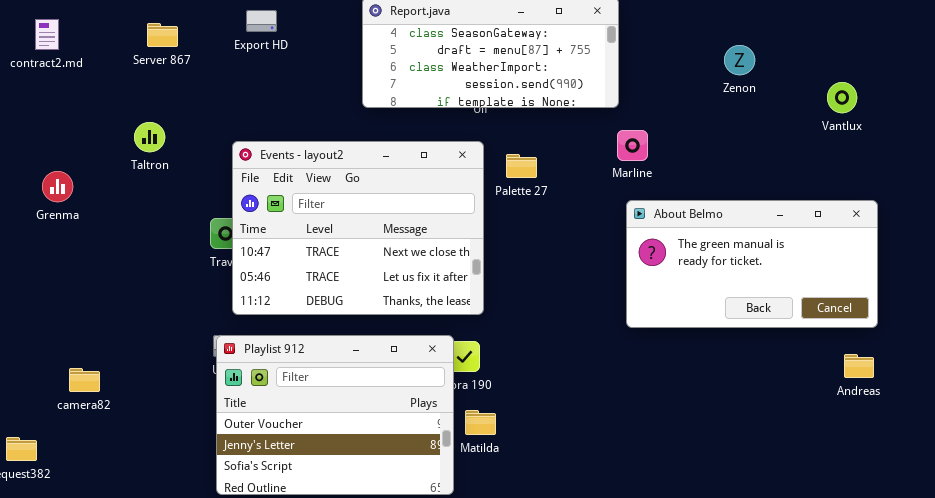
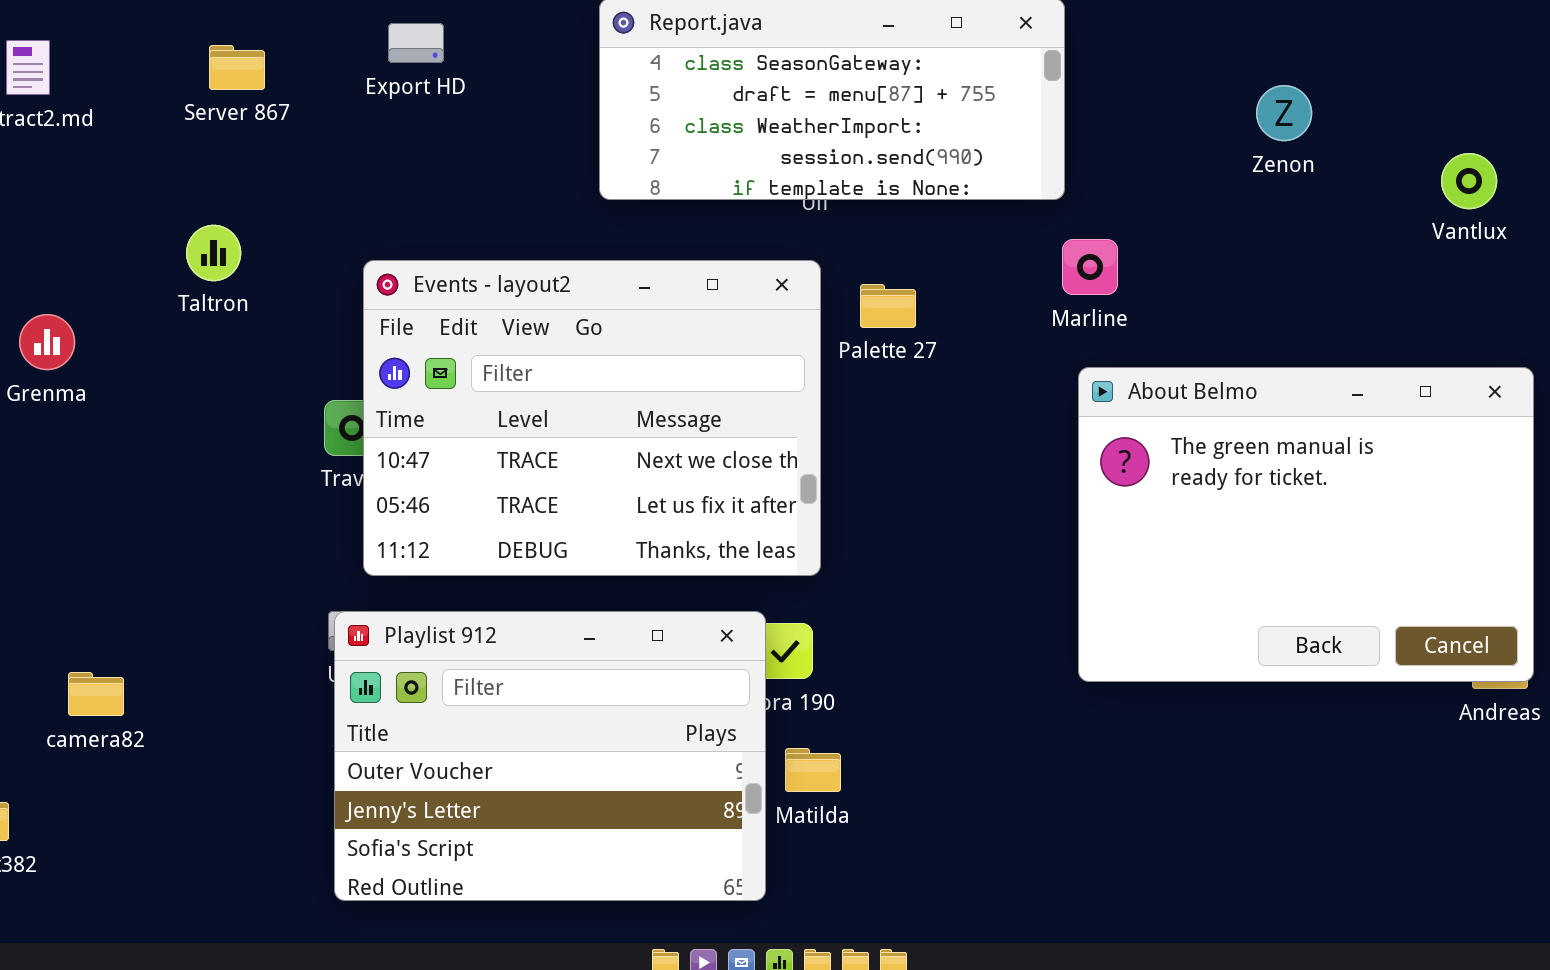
About Belmo: [626,200,878,328] -> [1078,367,1534,682], resized

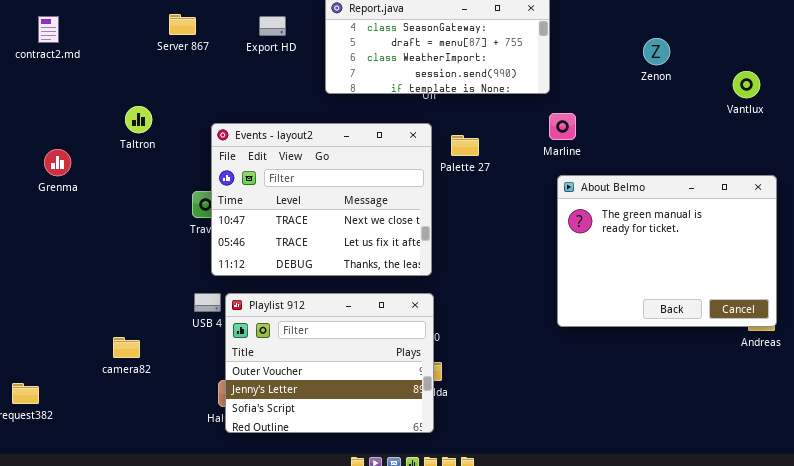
Export HD: [388,23,444,63] -> [259,16,286,36], moved
Server 867: [209,45,265,90] -> [169,14,196,35], moved
Playlist 912: [334,611,766,901] -> [225,293,434,433], moved
camera82: [68,672,124,716] -> [113,337,140,358], moved

